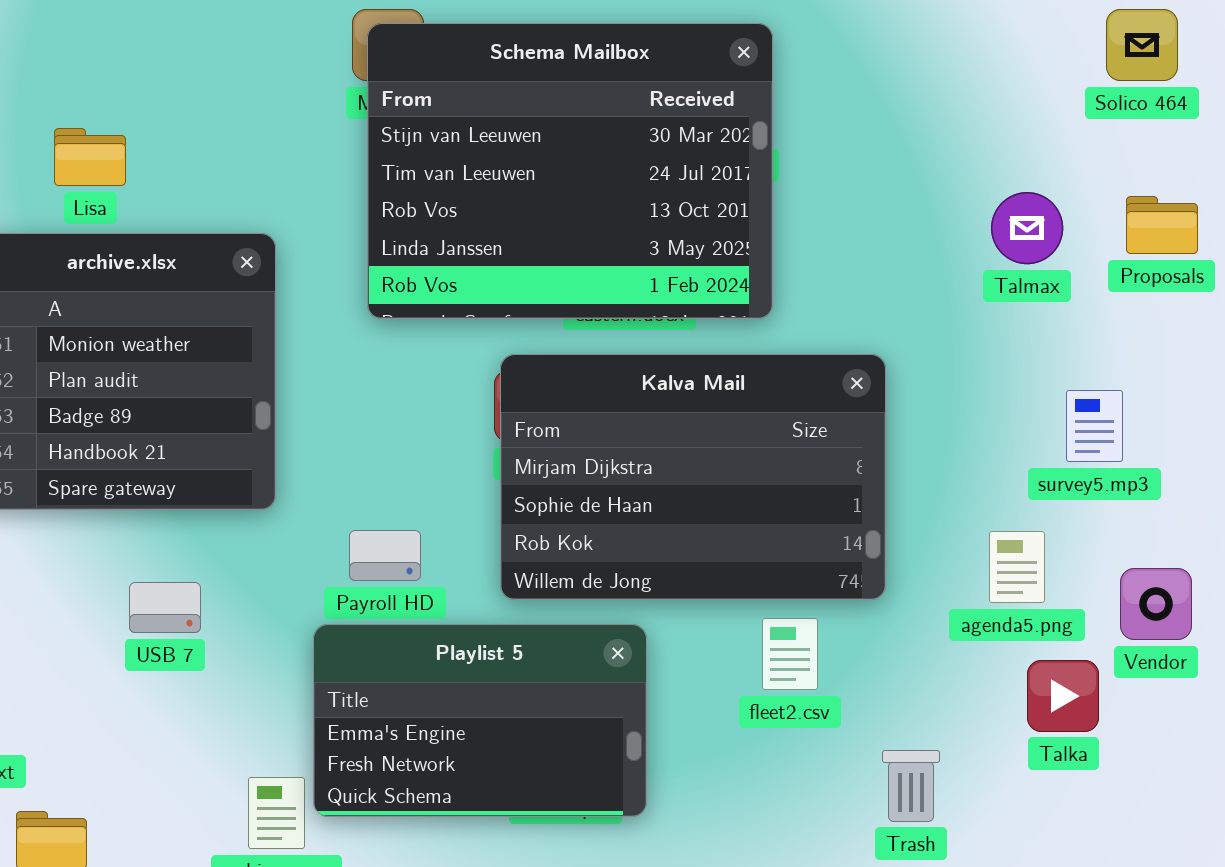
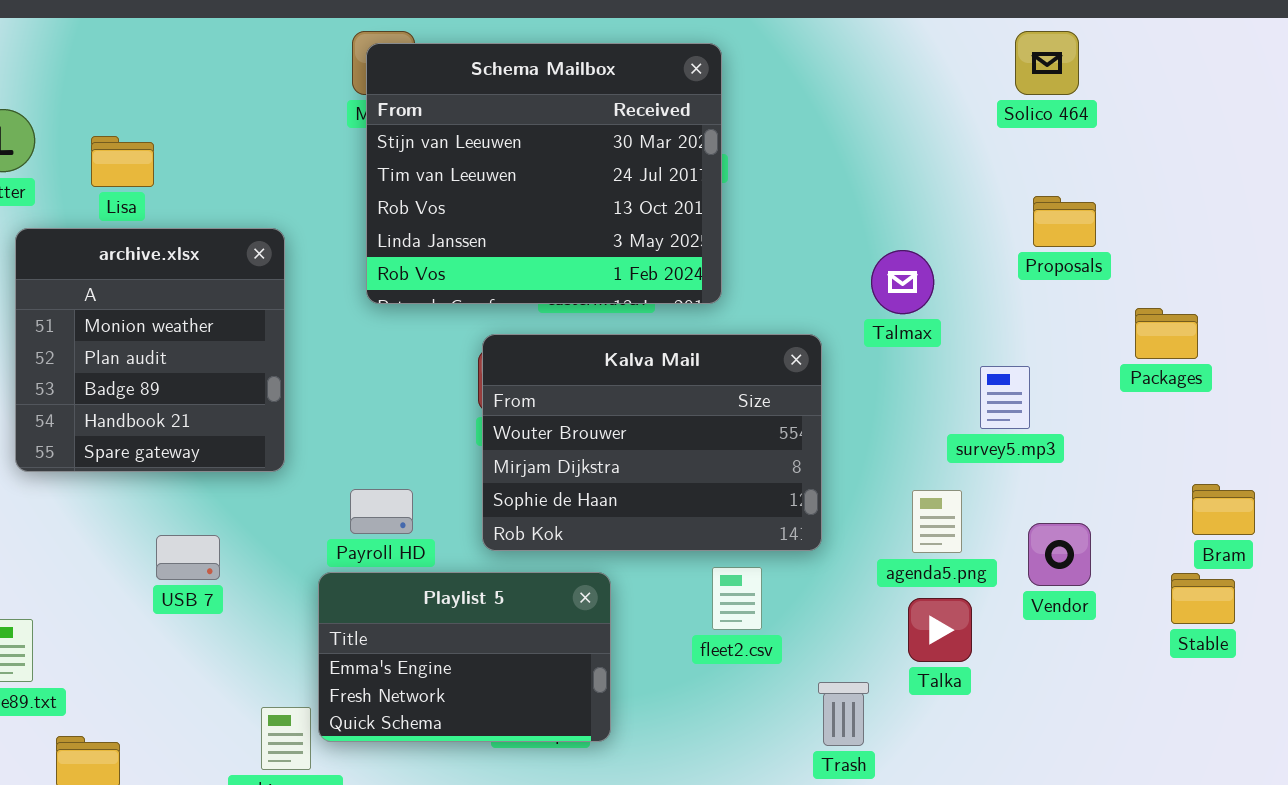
Talmax: [991,192,1063,264] -> [871,250,934,314], moved
Kalva Mail: [500,354,886,600] -> [482,334,822,551], scrolled up 1 row
Talka: [1027,660,1099,732] -> [908,598,972,662], moved

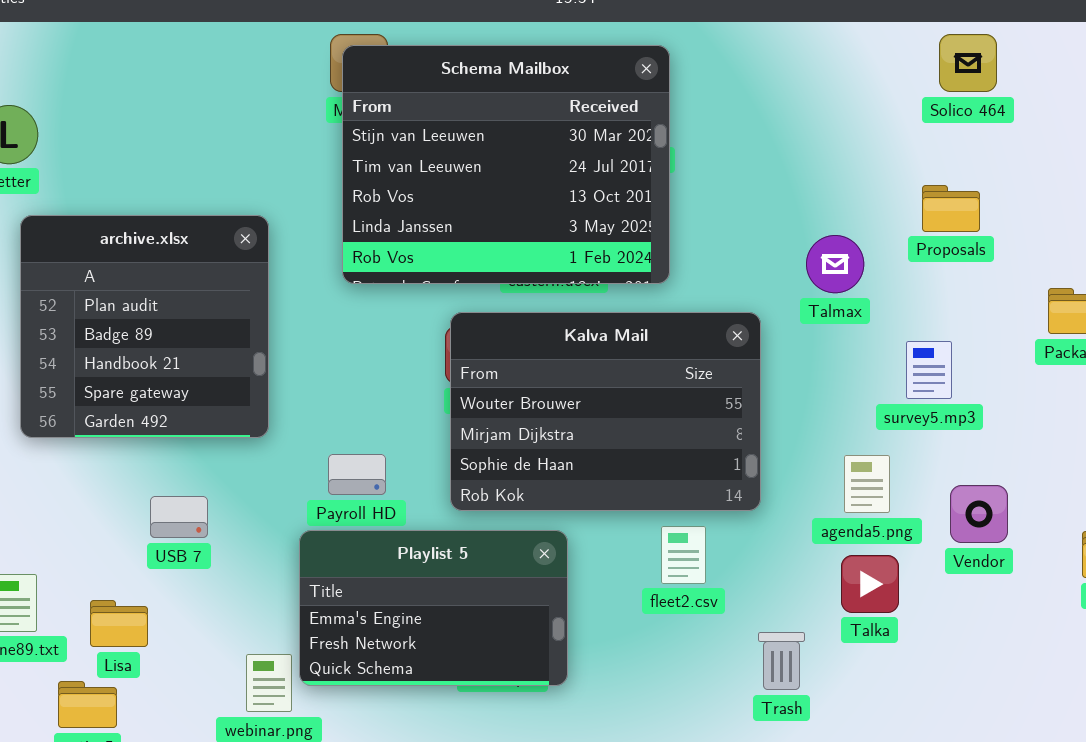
Lisa: [91,136,154,187] -> [90,600,148,647], moved
Proposals: [1033,196,1096,247] -> [922,185,980,232], moved
archive.xlsx: [15,228,285,472] -> [20,215,269,438], scrolled down 1 row

